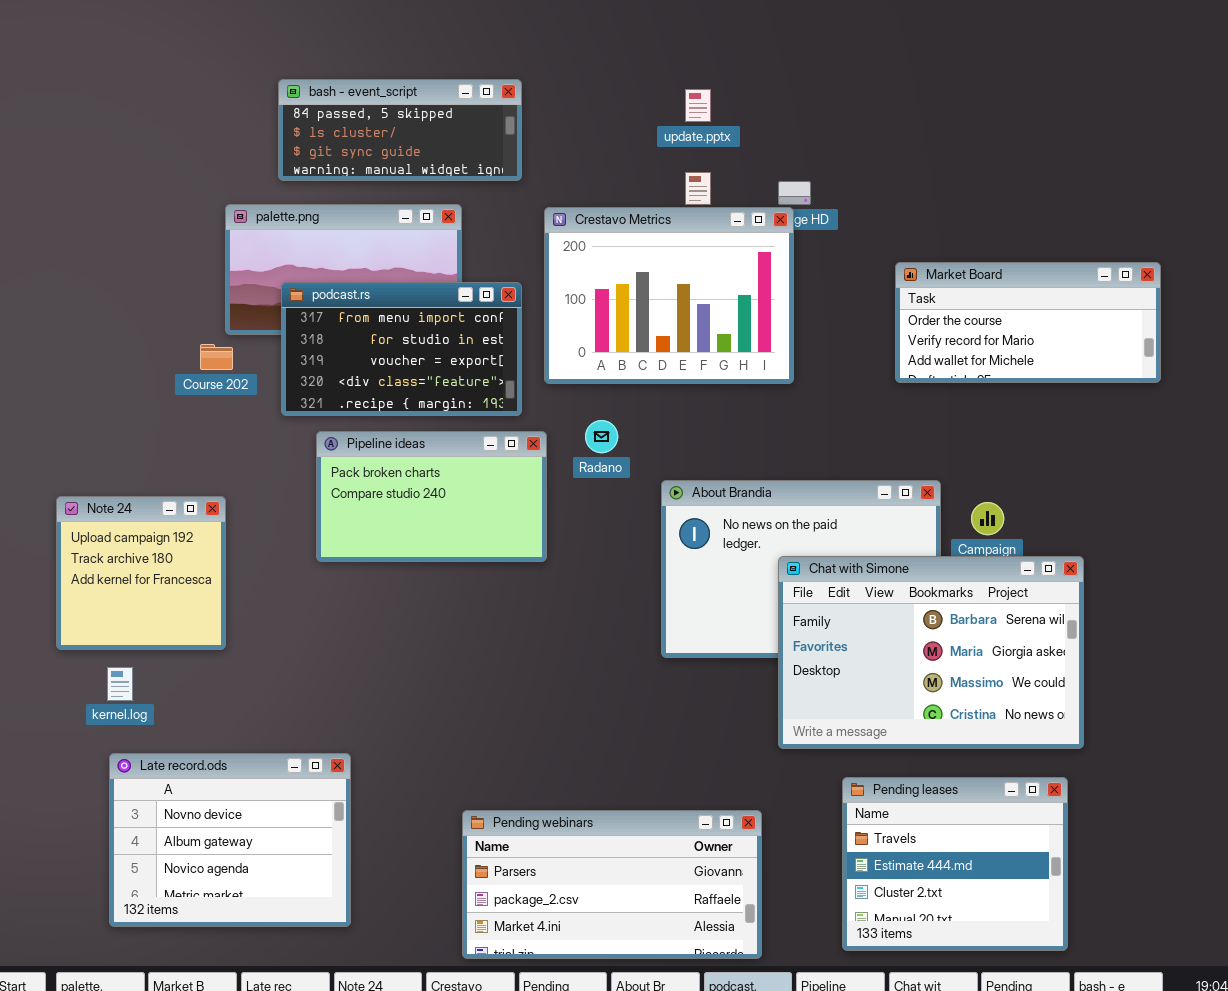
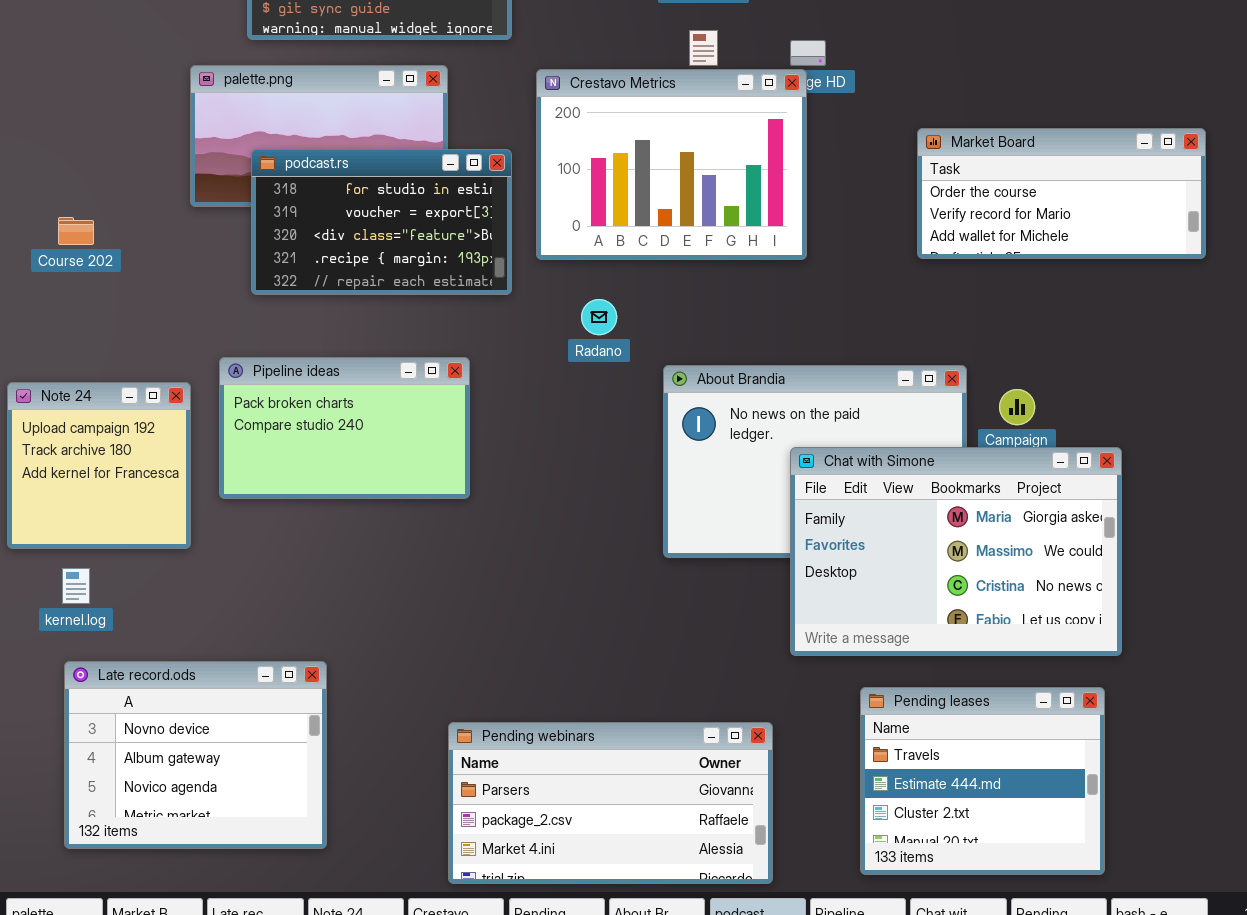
podcast.rs: [281,282,522,416] -> [251,149,512,295], scrolled down 1 row
Course 202: [200,344,233,370] -> [58,217,94,245], moved
Pipeline ideas: [316,431,547,562] -> [219,357,470,499], moved
Chat with Simone: [778,556,1084,749] -> [790,447,1122,656], scrolled down 1 row

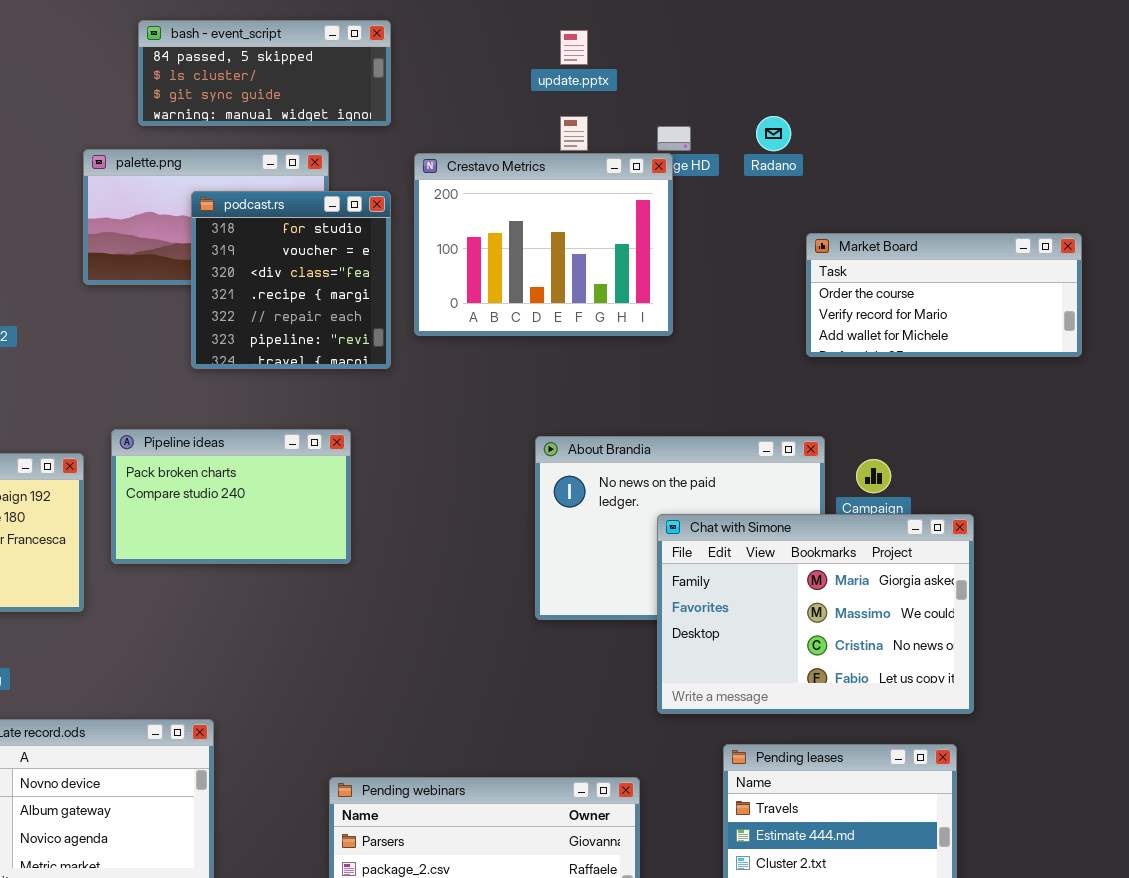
Market Board: [917,128,1206,259] -> [806,233,1082,357], moved
podcast.rs: [251,149,512,295] -> [191,191,391,369], resized
Radano: [581,299,617,335] -> [756,116,791,151], moved

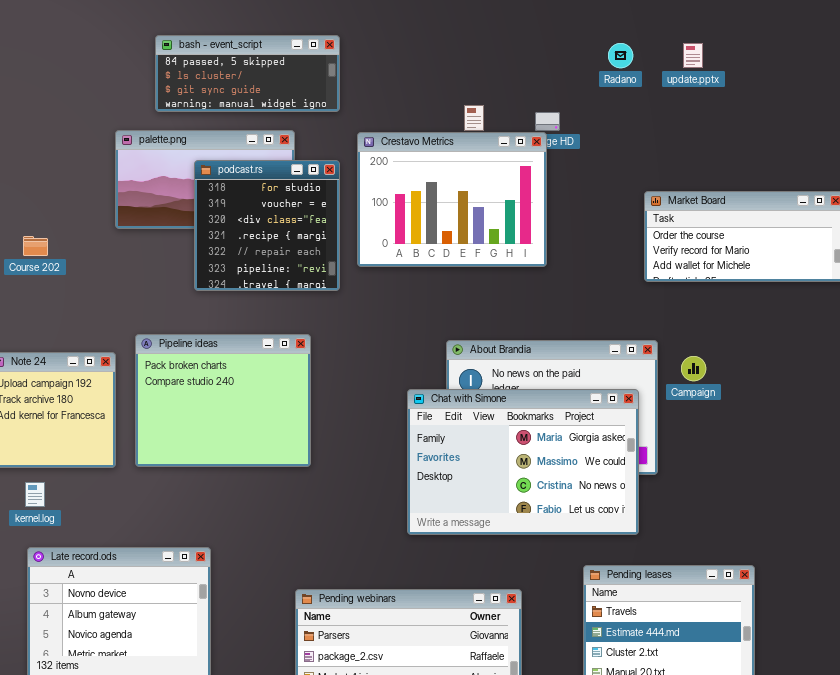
update.pptx: [560,30,588,65] -> [683,43,703,68], moved
Radano: [756,116,791,151] -> [608,43,633,68], moved
Pipeline ideas: [111,429,351,564] -> [135,334,311,467], resized
Chat with Simone: [657,514,974,714] -> [407,389,639,535], moved

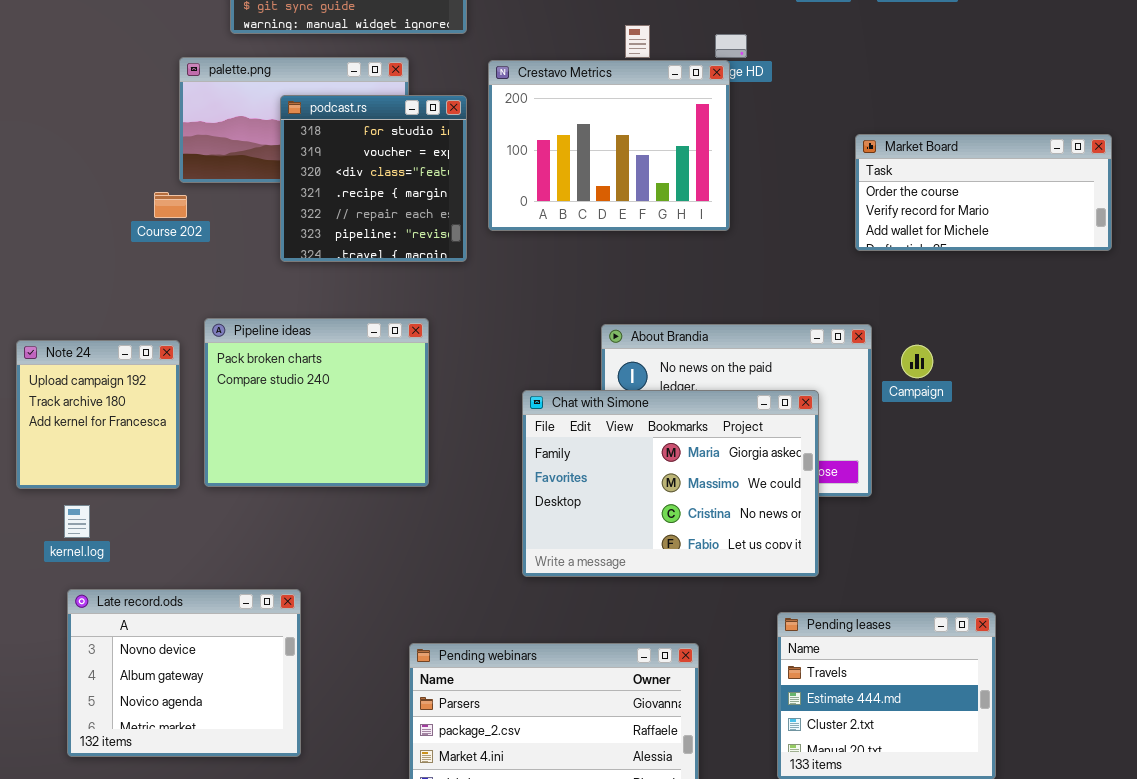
Course 202: [23,236,48,256] -> [154,192,187,218], moved
Chat with Simone: [407,389,639,535] -> [522,390,819,577], moved

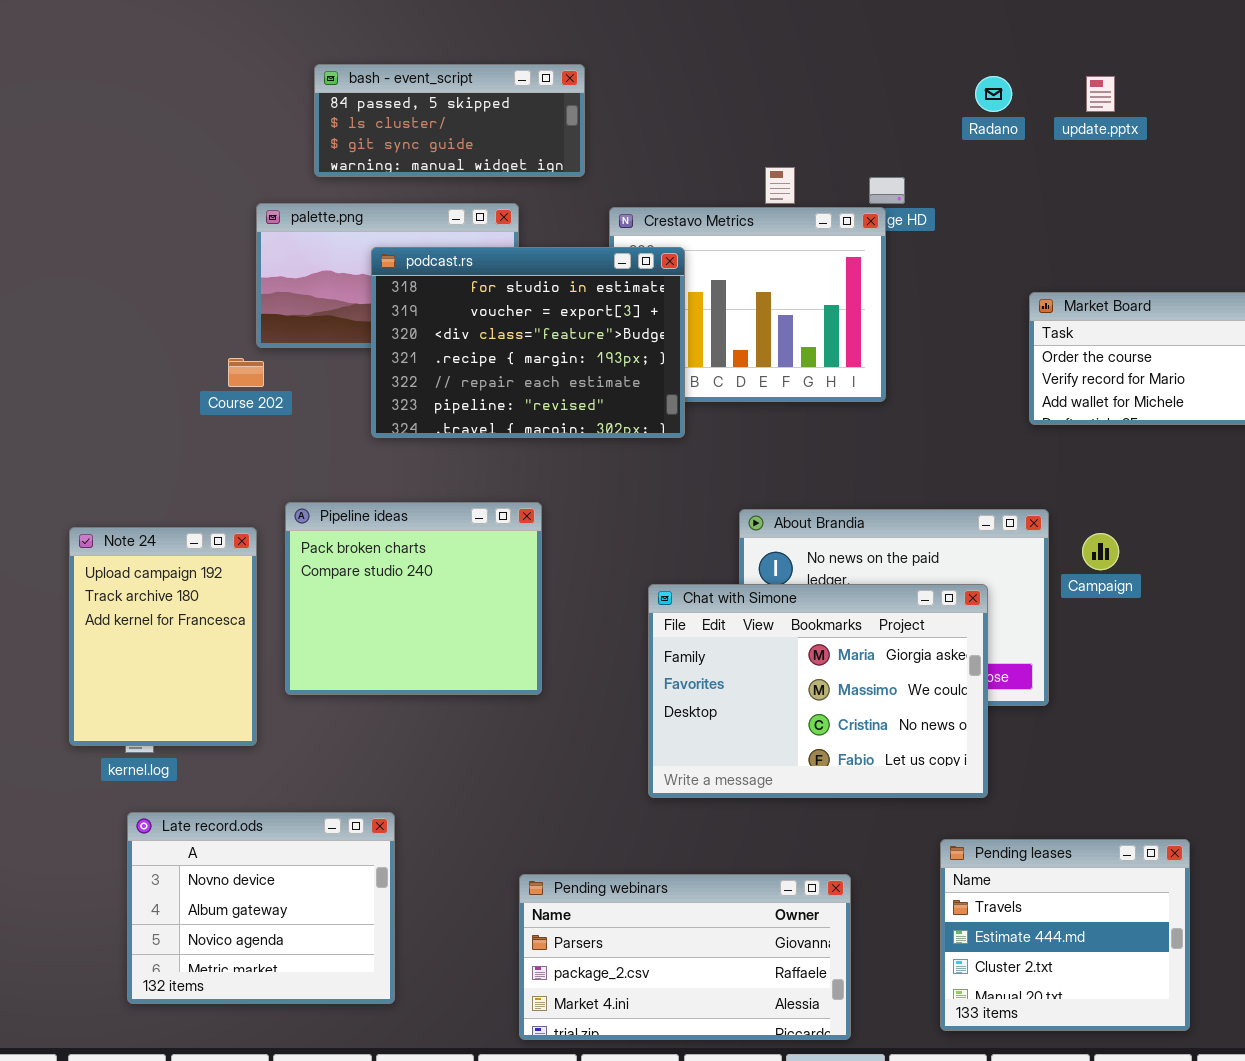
podcast.rs: [280,95,467,262] -> [371,247,685,438], resized
Note 24: [16,340,180,489] -> [69,527,257,746], resized

